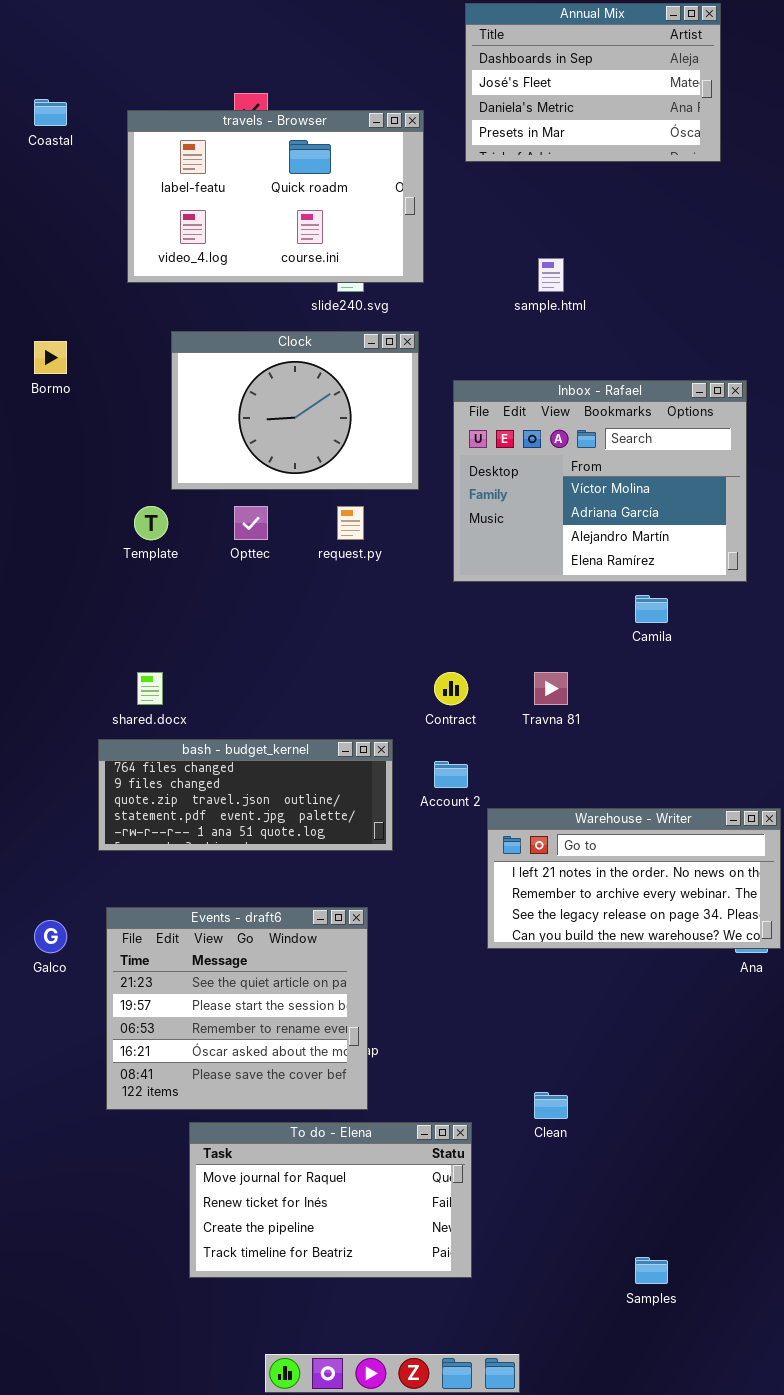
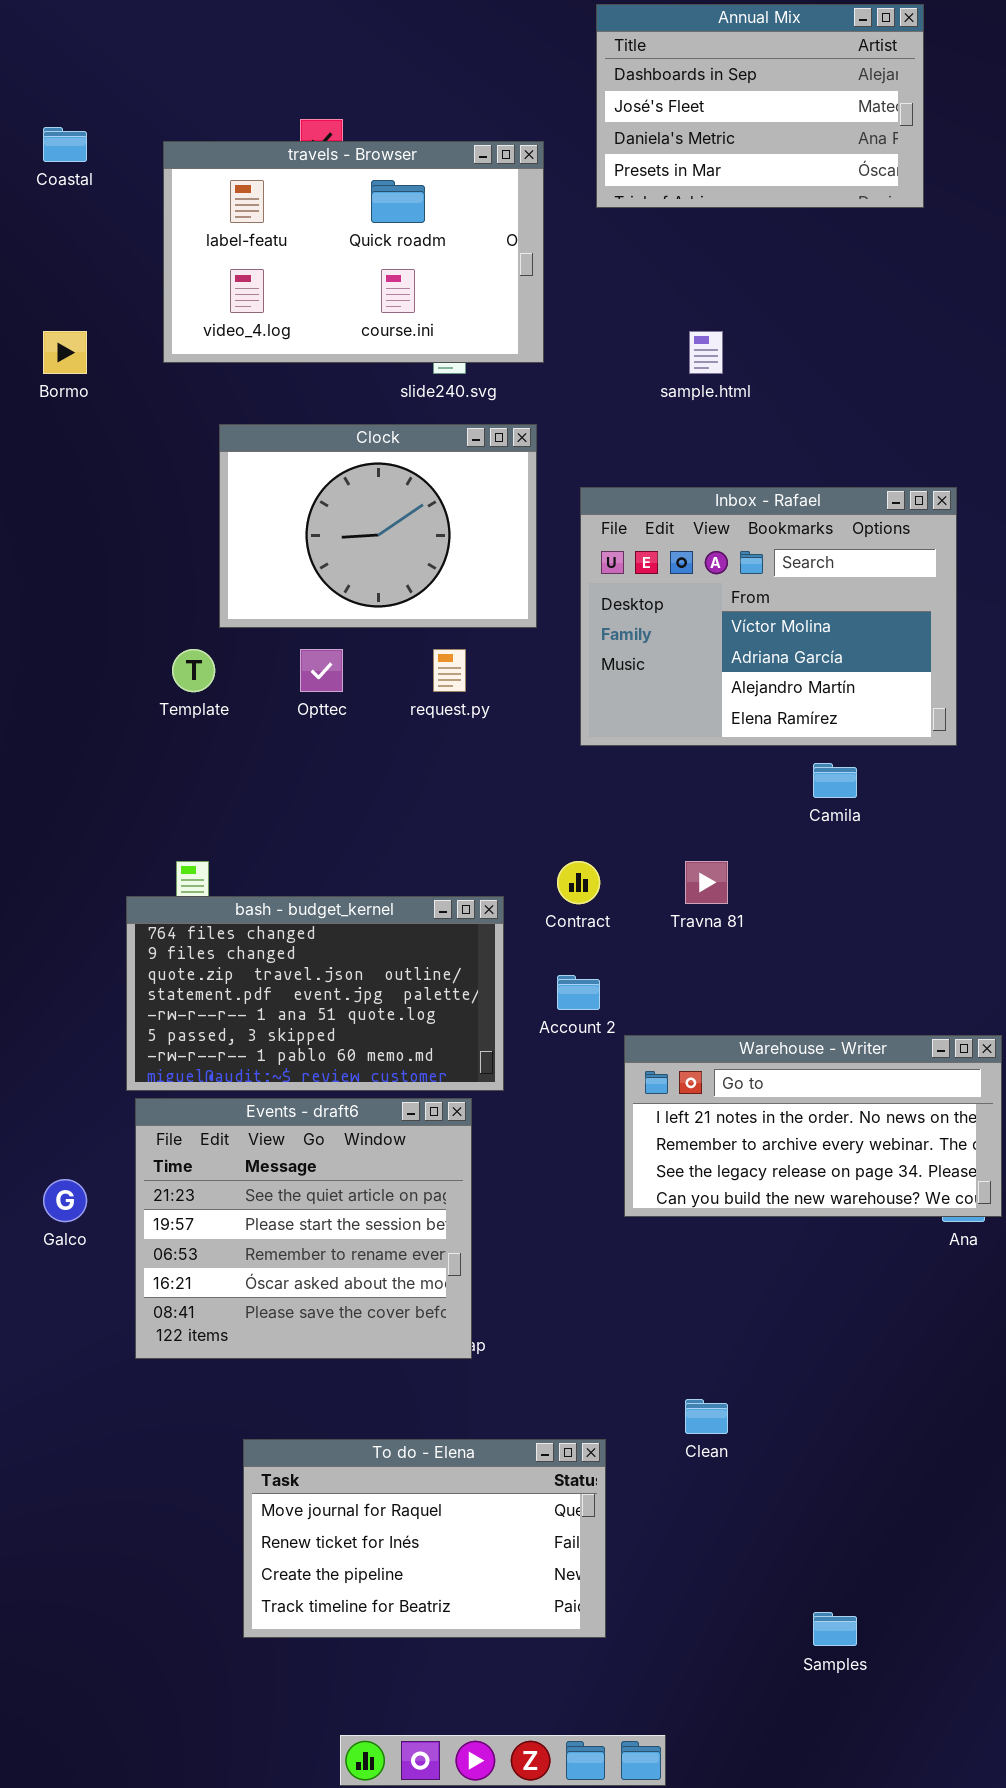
Bormo: [34,341,67,374] -> [43,331,87,374], moved
bash - budget_kernel: [98,739,393,851] -> [126,896,504,1091], resized
Events - draft6: [106,907,368,1110] -> [135,1098,472,1359], moved

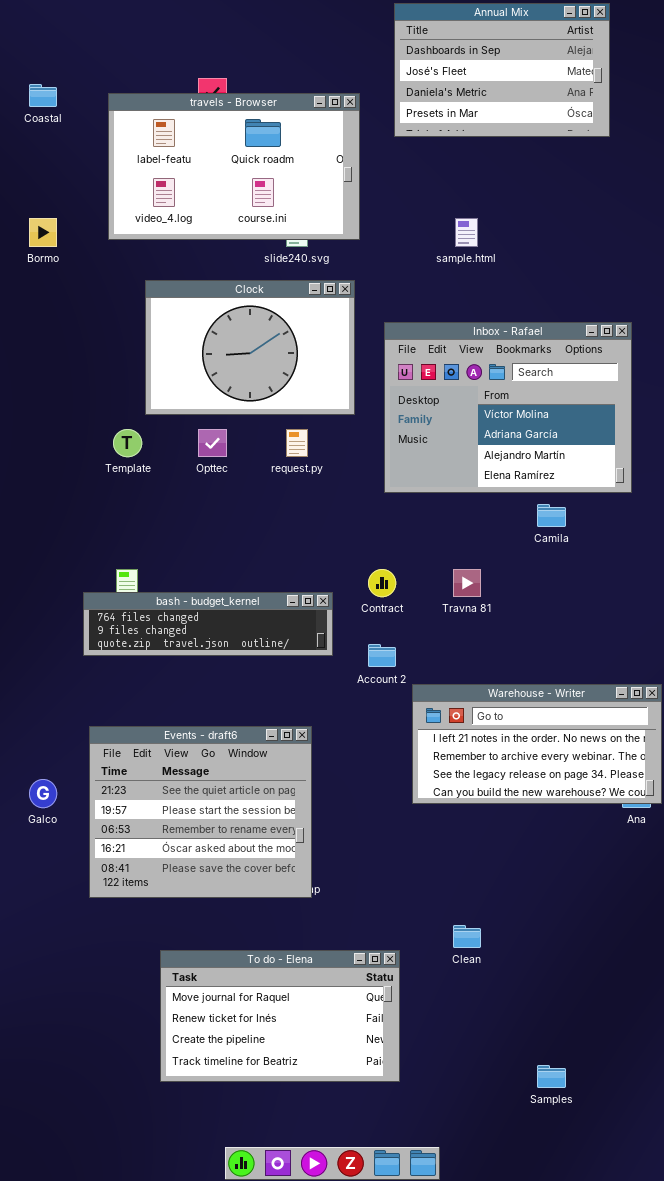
bash - budget_kernel: [126,896,504,1091] -> [83,592,333,656], resized

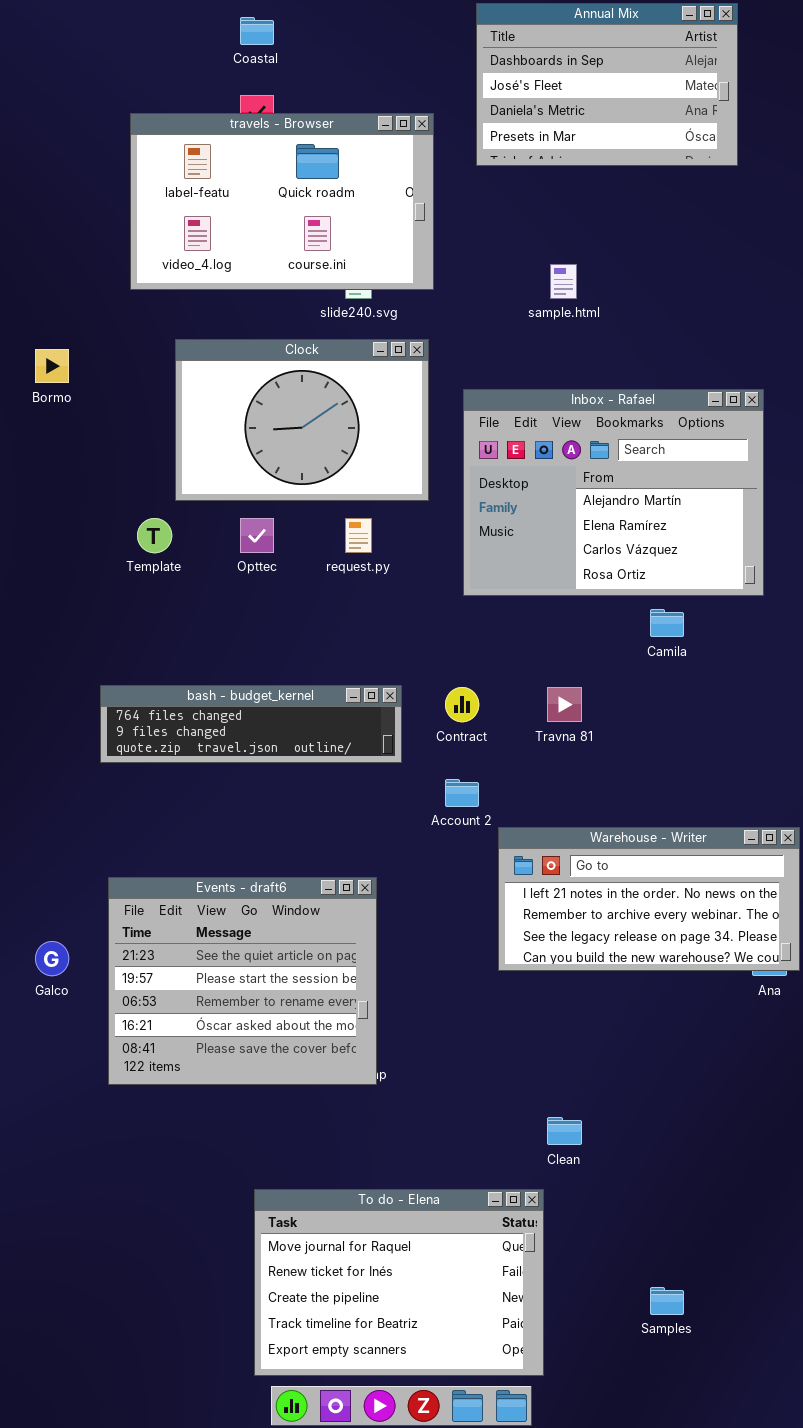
Coastal: [29,84,57,107] -> [240,17,274,45], moved
Bormo: [29,218,57,247] -> [35,349,69,383], moved
Inbox - Rafael: [384,322,632,493] -> [463,389,764,596], scrolled down 2 rows
bash - budget_kernel: [83,592,333,656] -> [100,685,402,763], moved
To do - Elena: [160,950,400,1082] -> [254,1189,544,1376], moved, resized

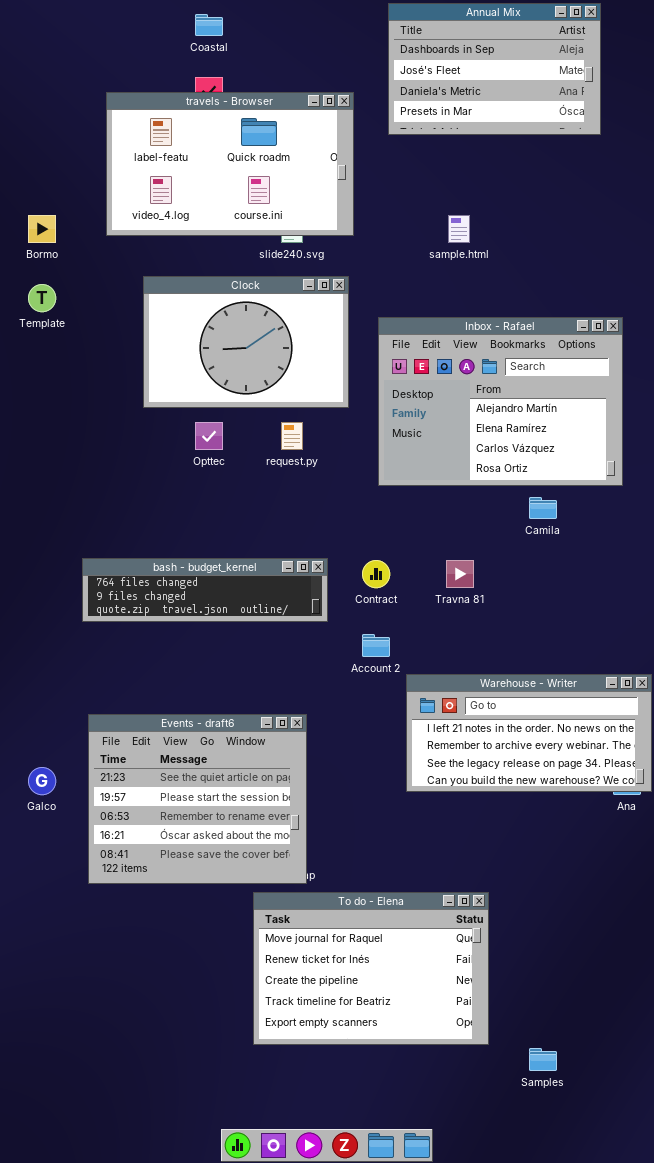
Bormo: [35,349,69,383] -> [28,215,56,243], moved
Template: [137,518,172,553] -> [28,284,56,312], moved
To do - Elena: [254,1189,544,1376] -> [253,892,489,1045], moved

